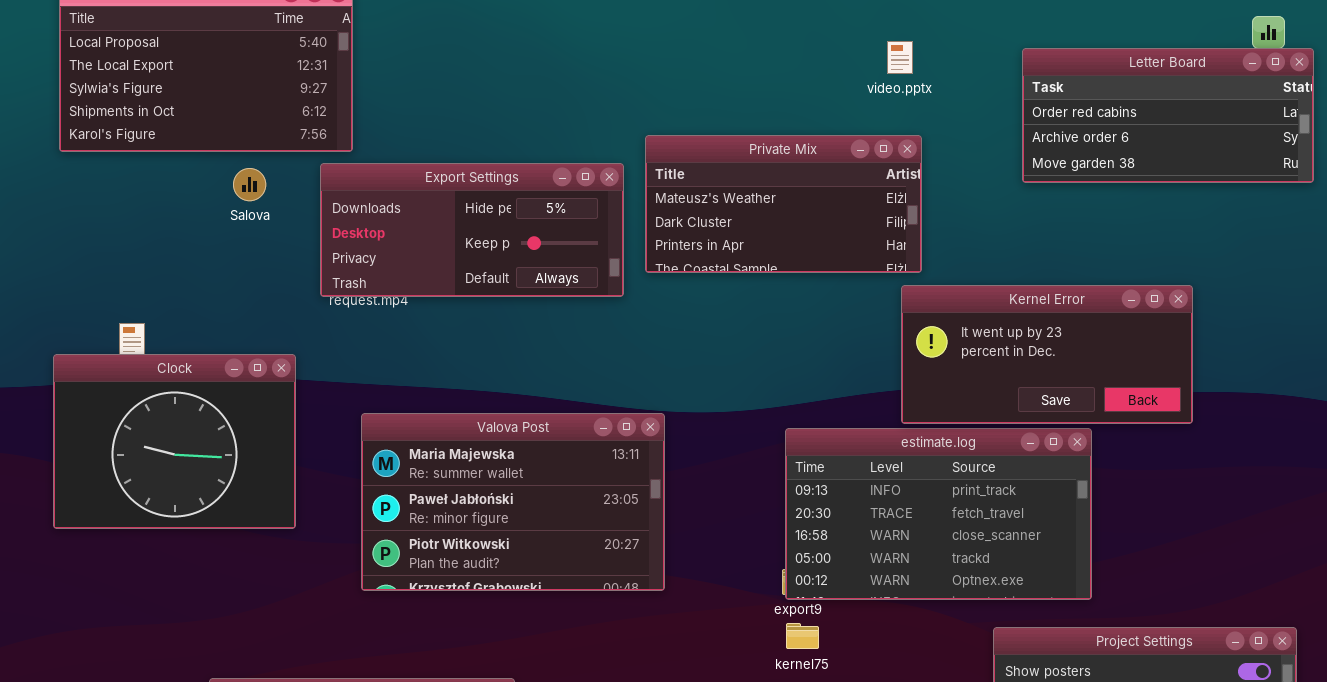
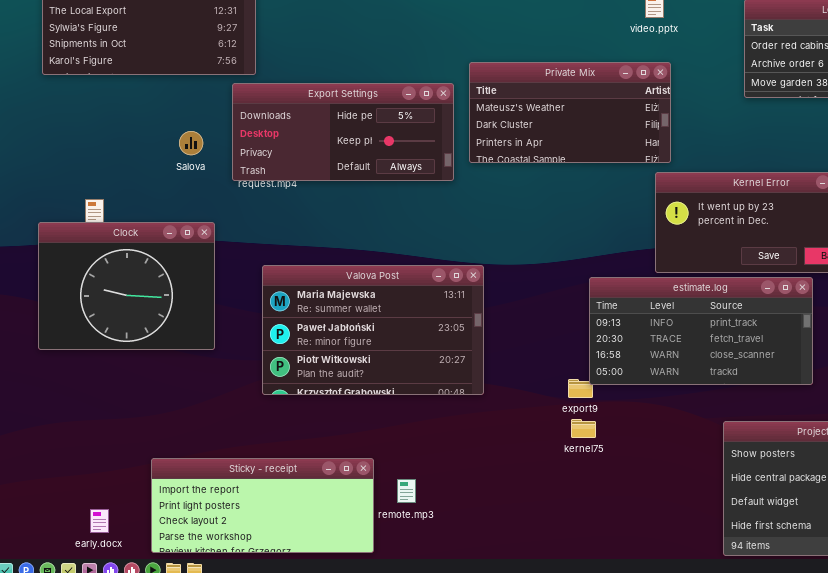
Salova: [233,168,266,201] -> [179,131,203,155], moved
estimate.log: [785,428,1092,600] -> [589,277,813,385], moved, resized

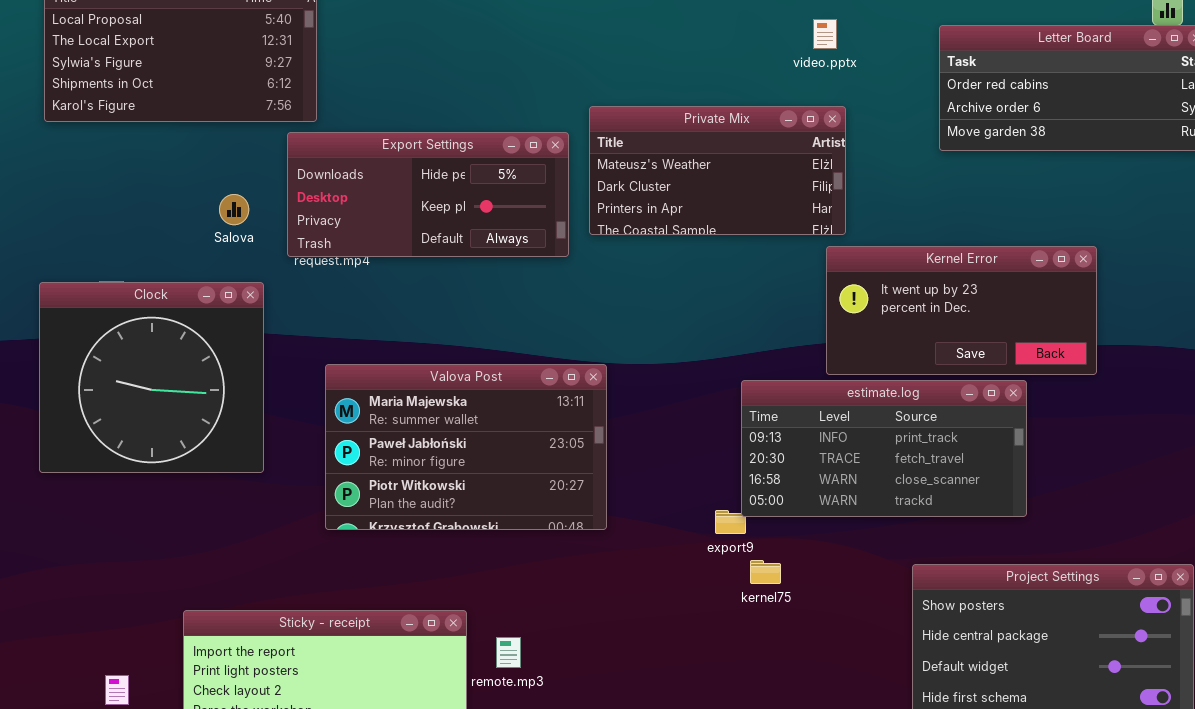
Clock: [38,222,215,350] -> [39,282,264,473], resized
kernel75: [571,419,596,438] -> [750,560,781,584], moved

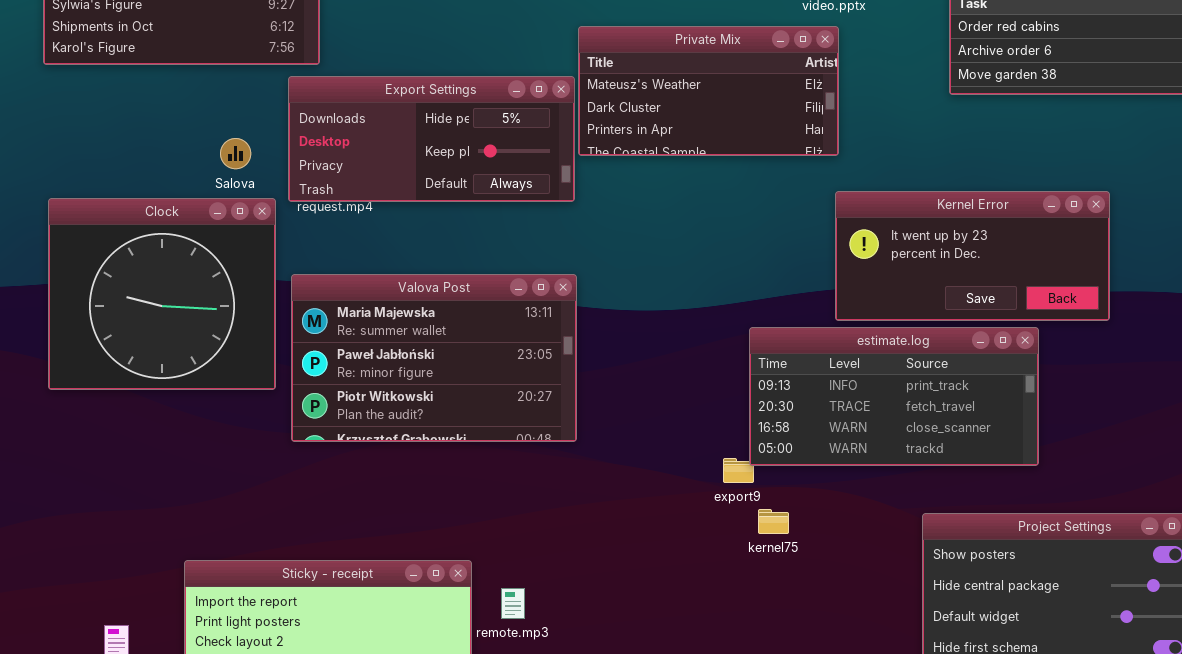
Private Mix: [589,106,846,235] -> [578,26,839,156], moved
Clock: [39,282,264,473] -> [48,198,276,390], moved
Valova Post: [325,364,607,530] -> [291,274,577,442], moved

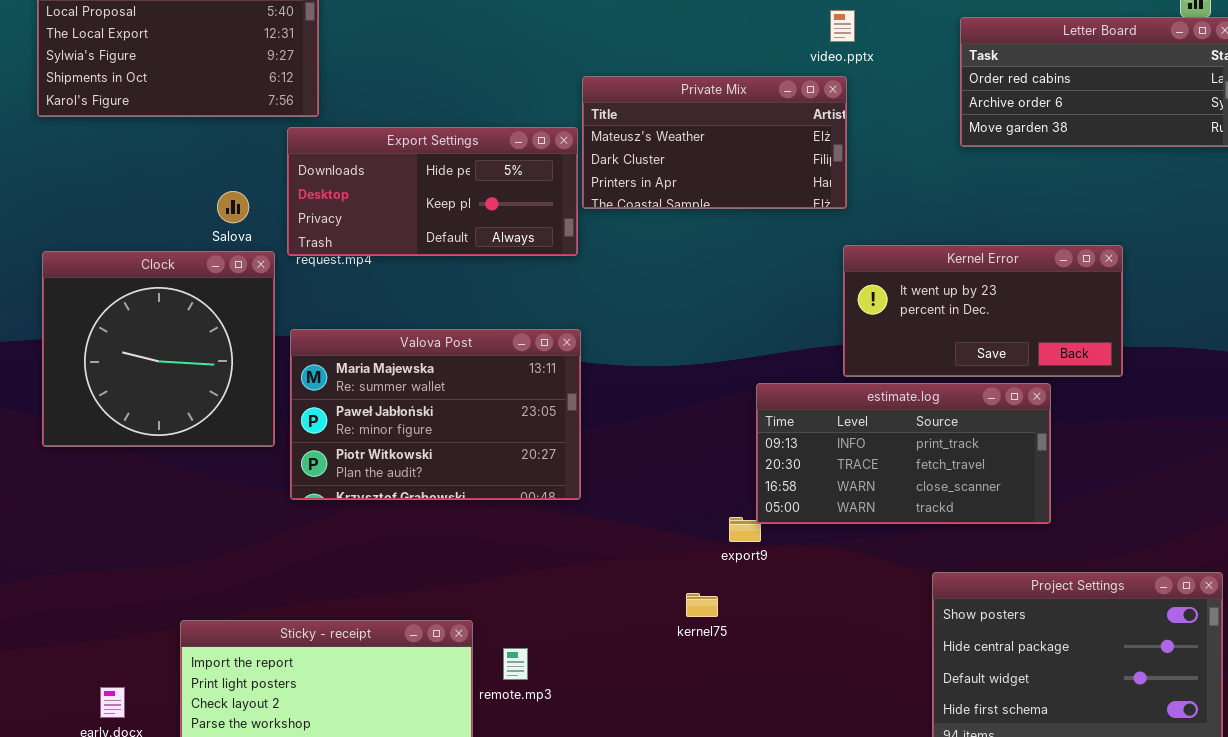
kernel75: [758,509,789,534] -> [686,593,718,617], moved

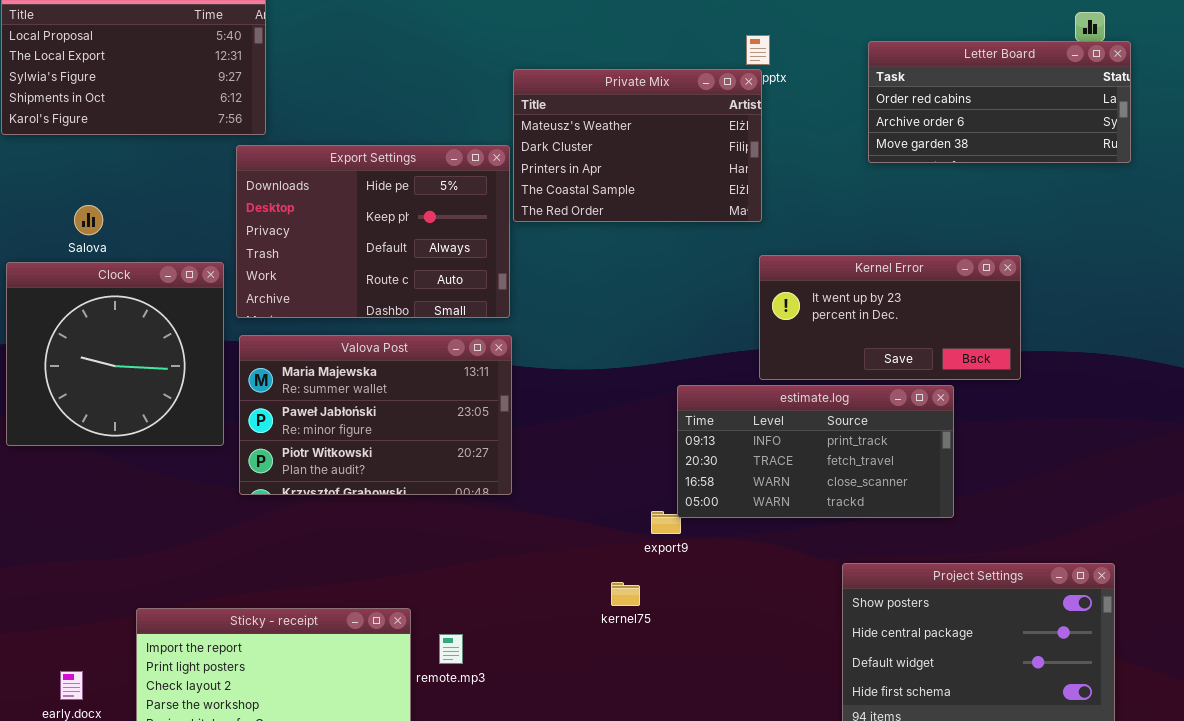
Private Mix: [582,76,847,209] -> [513,69,762,222], resized
Export Settings: [287,127,578,256] -> [236,145,510,318], resized
Salova: [217,191,249,223] -> [74,205,103,235], moved

